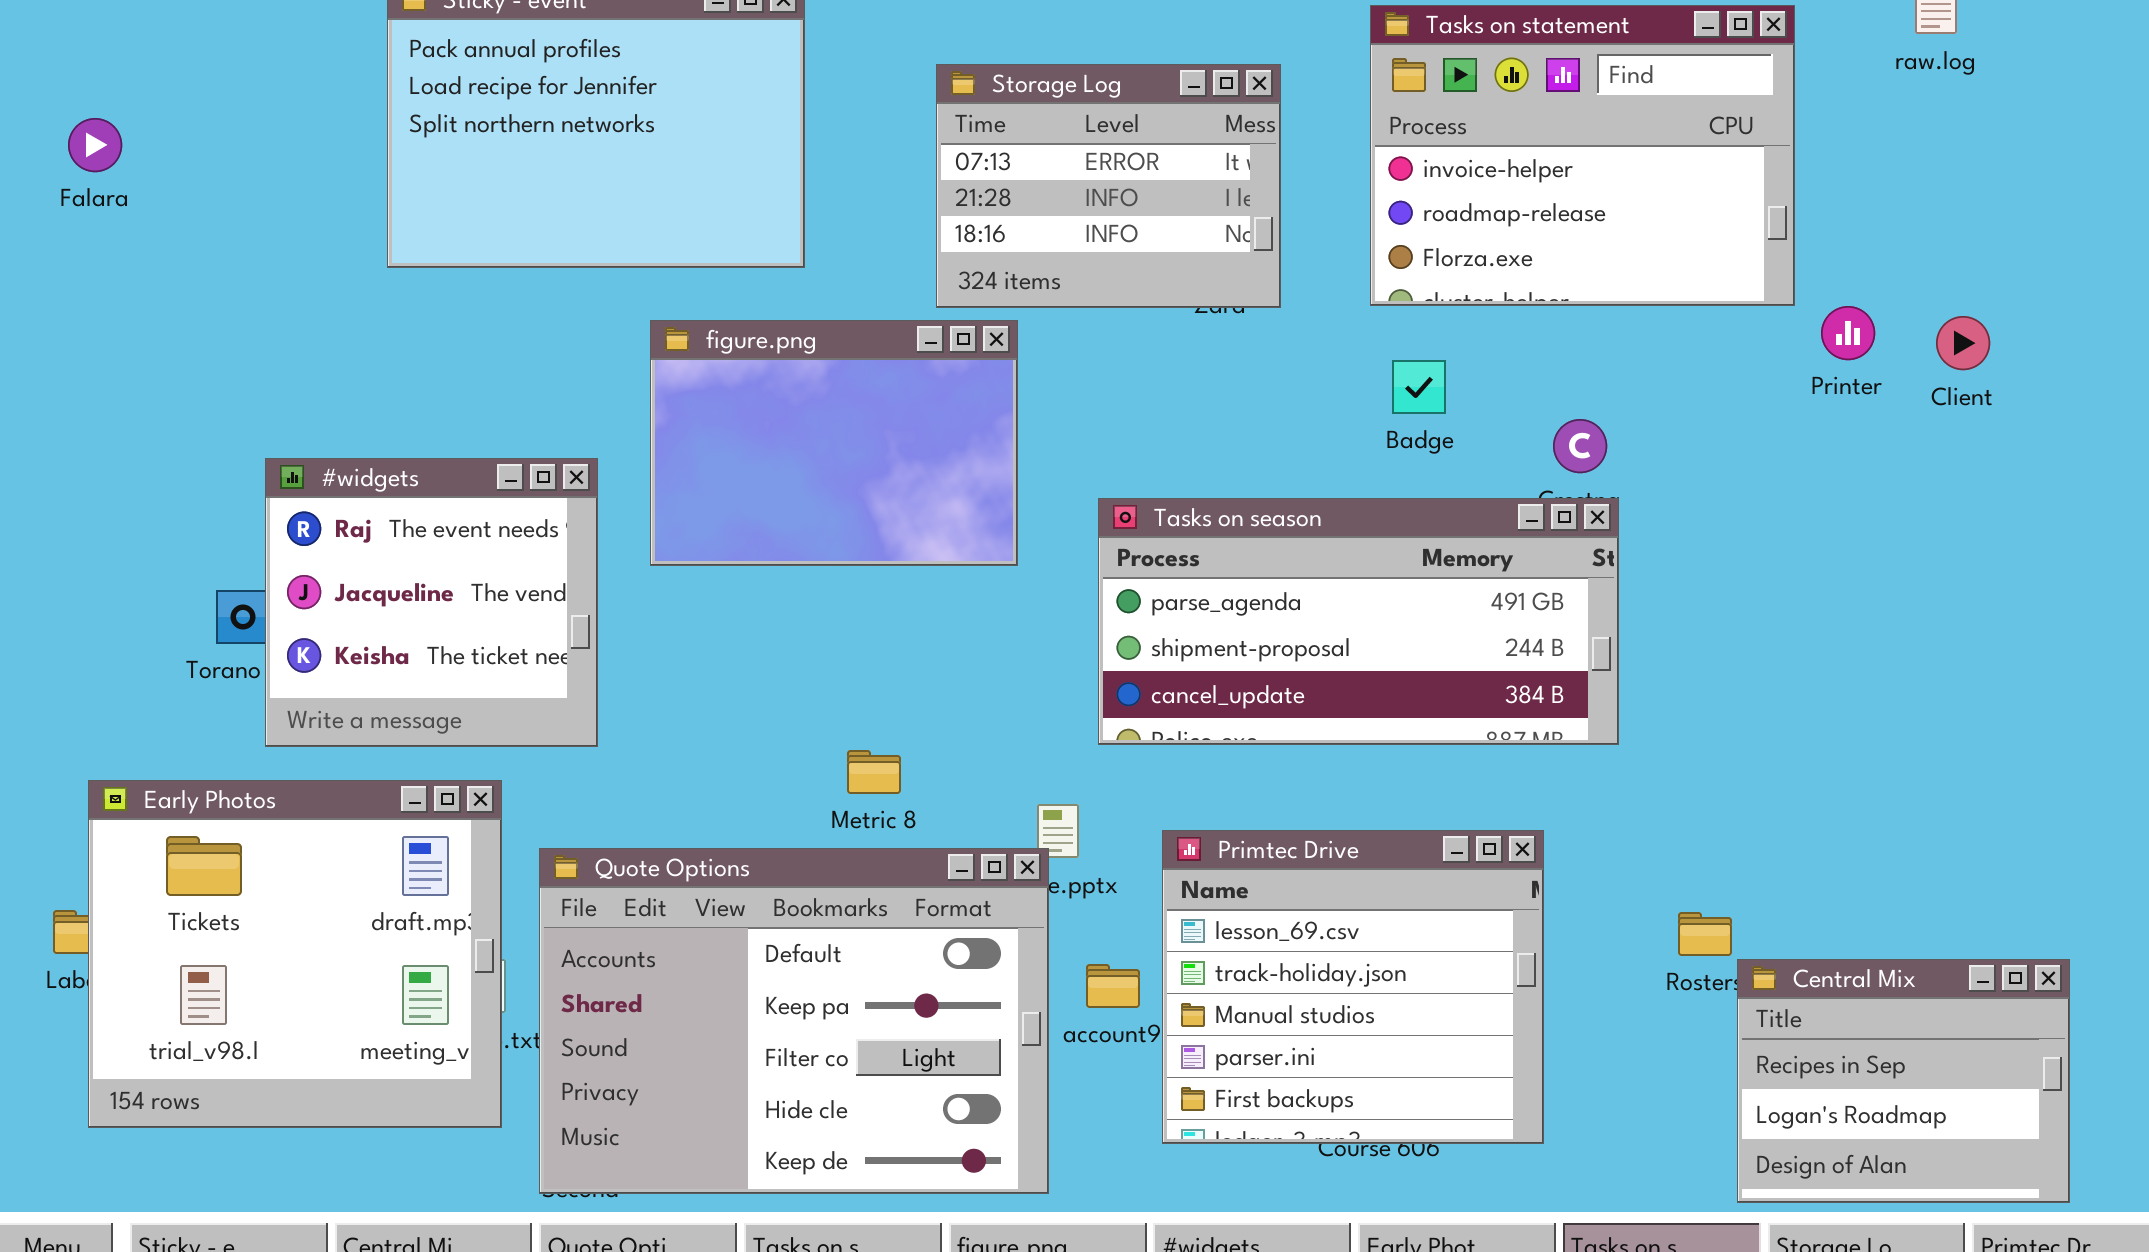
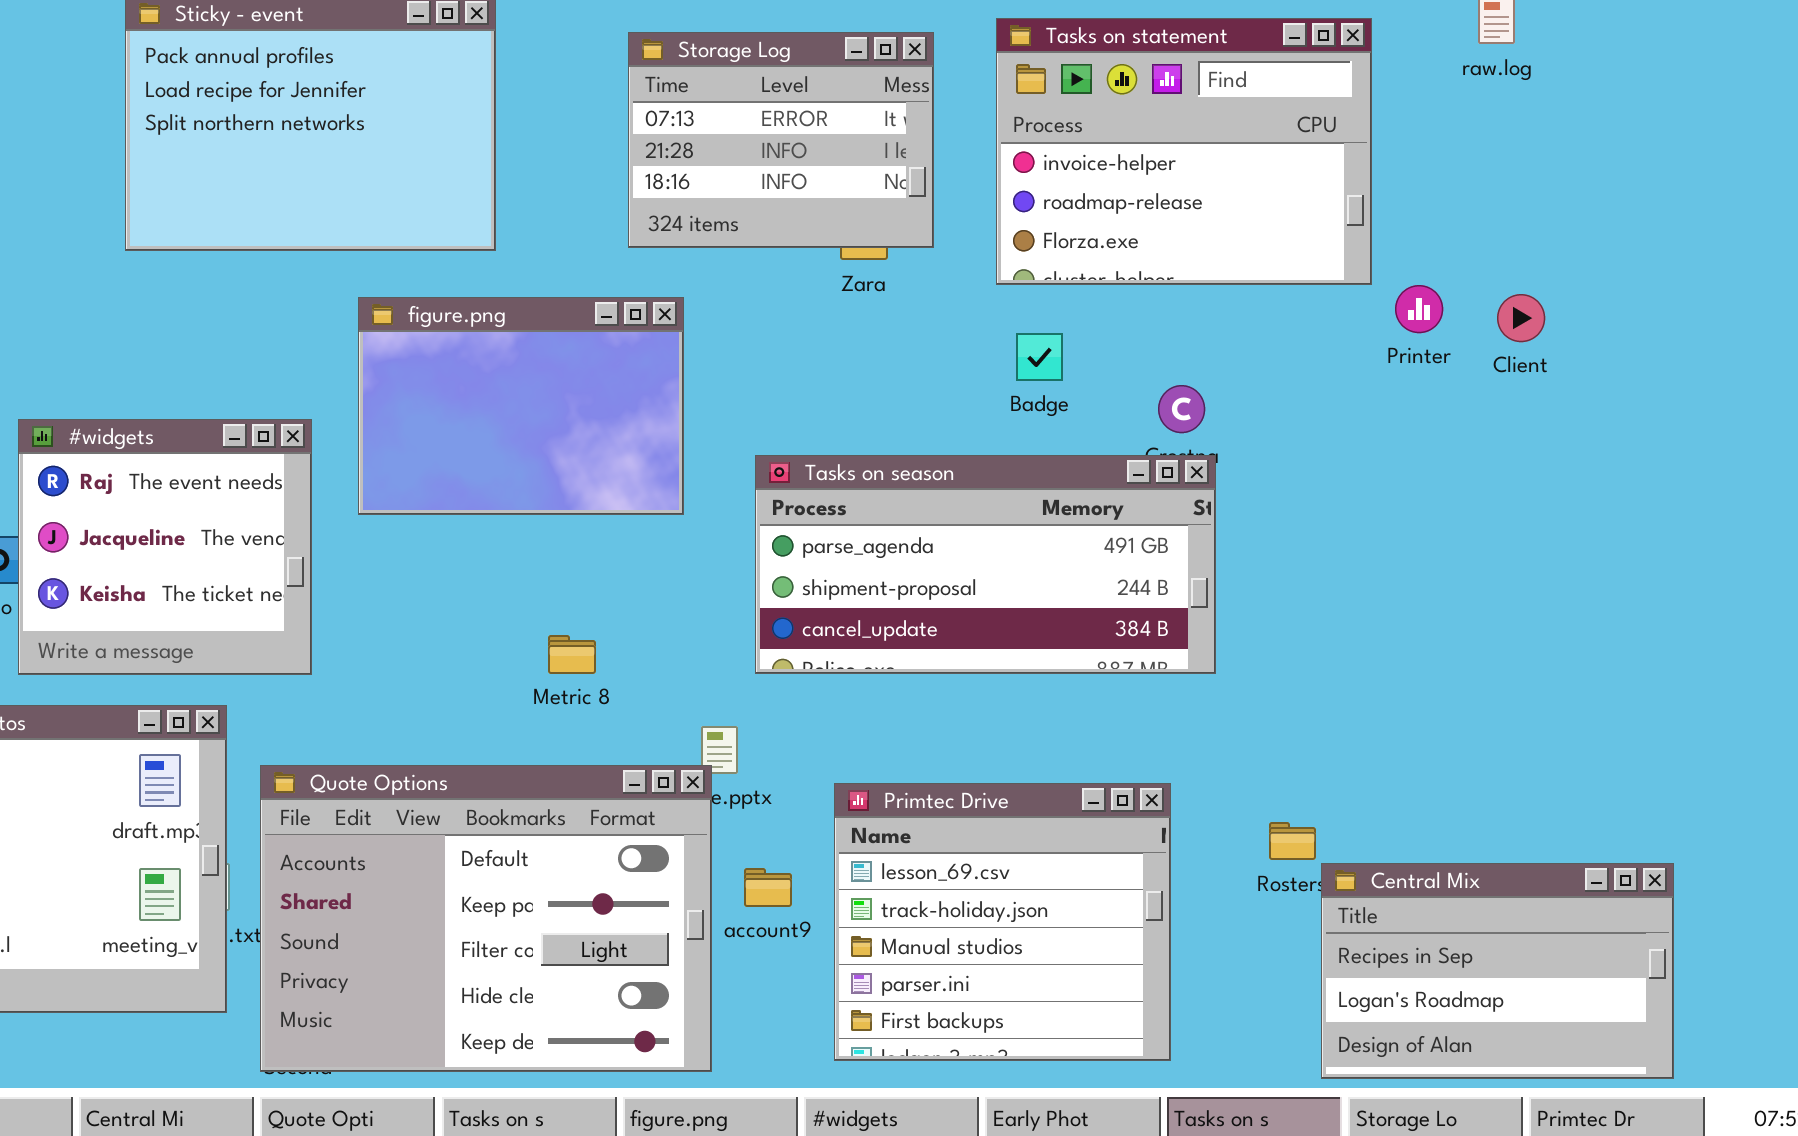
Storage Log: [936,64,1281,308] -> [628,32,934,248], moved
Metric 8: [847,750,901,794] -> [548,635,596,674], moved
Primtec Drive: [1162,830,1544,1144] -> [834,783,1171,1061], moved
Central Mix: [1737,959,2070,1203] -> [1321,863,1674,1079], resized

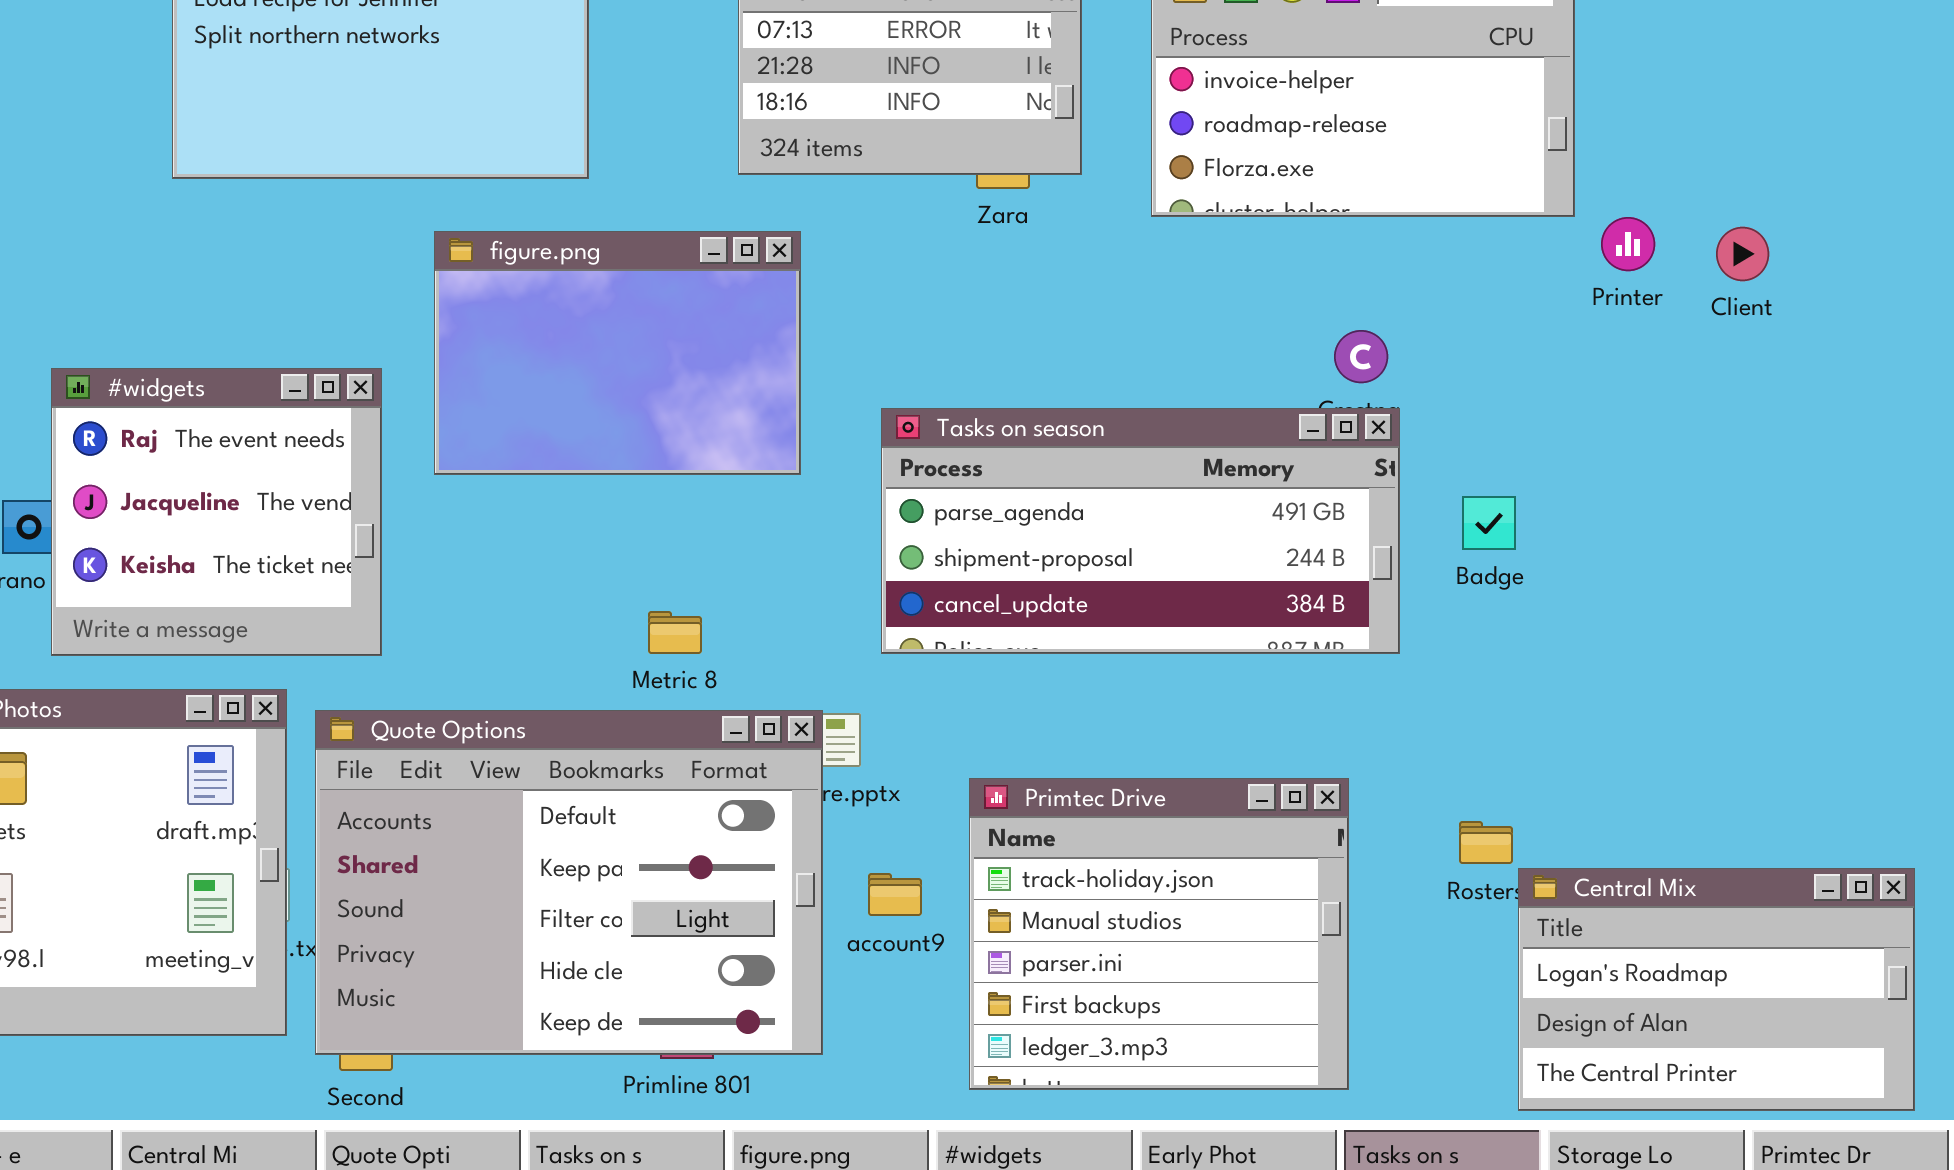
Badge: [1016,333,1063,381] -> [1462,496,1516,550], moved
Quote Options: [260,765,712,1072] -> [315,710,823,1055], moved
Primtec Drive: [834,783,1171,1061] -> [969,778,1349,1090], scrolled down 1 row
Central Mix: [1321,863,1674,1079] -> [1518,868,1915,1111], scrolled down 1 row

